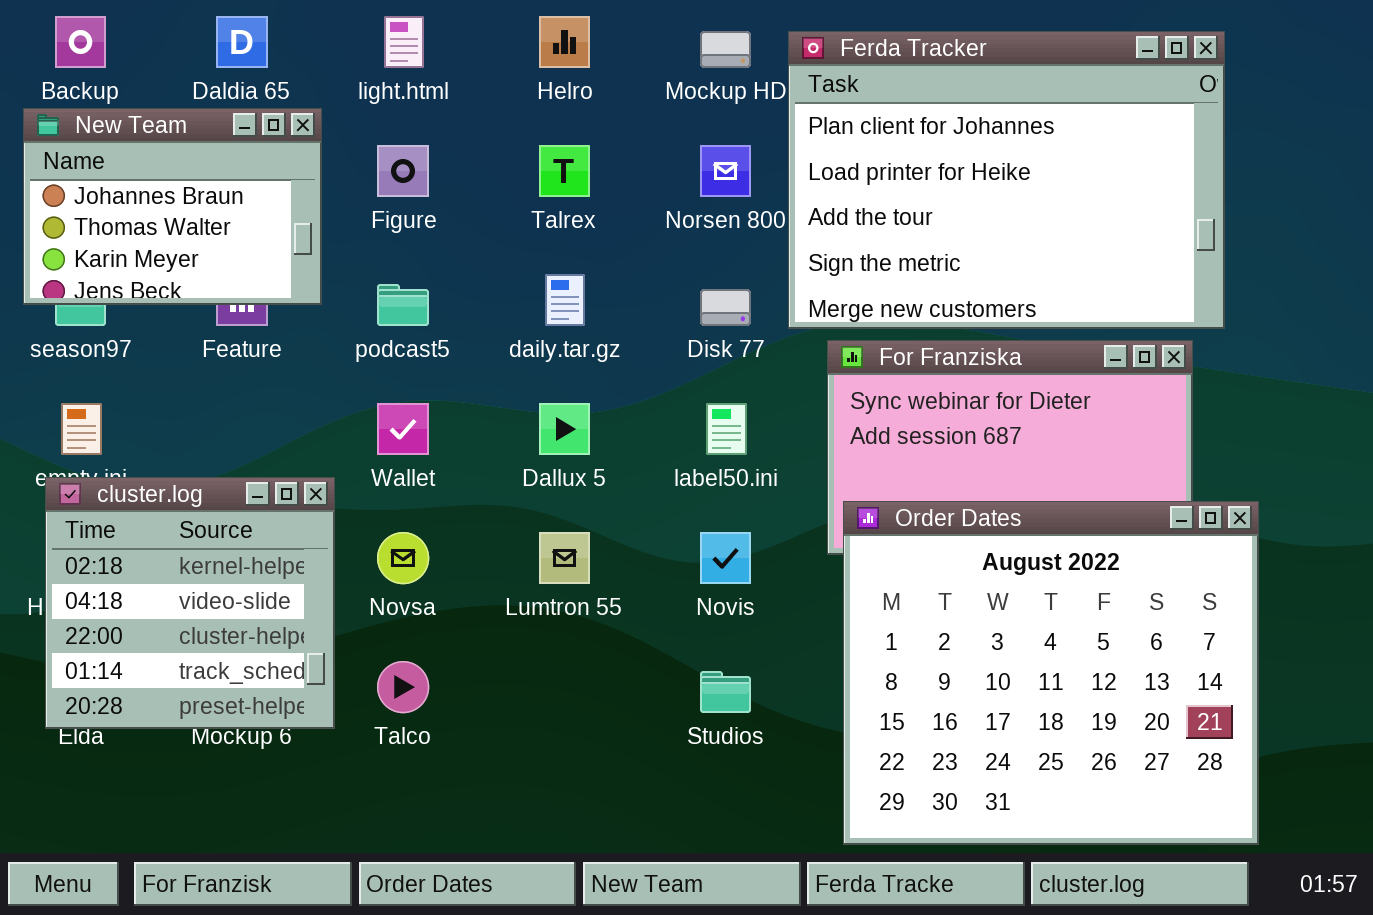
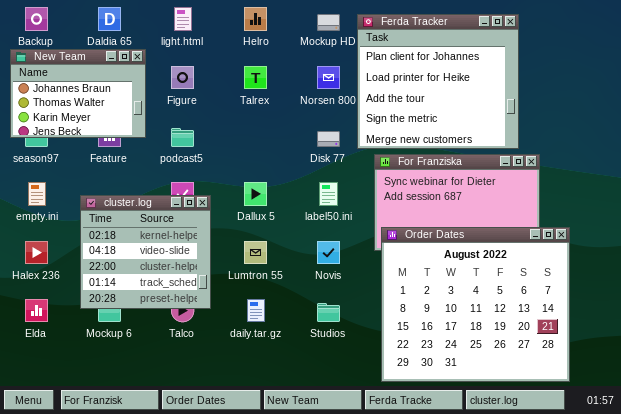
Ferda Tracker: [788,31,1225,329] -> [357,14,519,149], resized
daily.tar.gz: [545,274,585,326] -> [247,299,265,322], moved
cluster.log: [45,477,335,729] -> [80,195,211,309], moved

